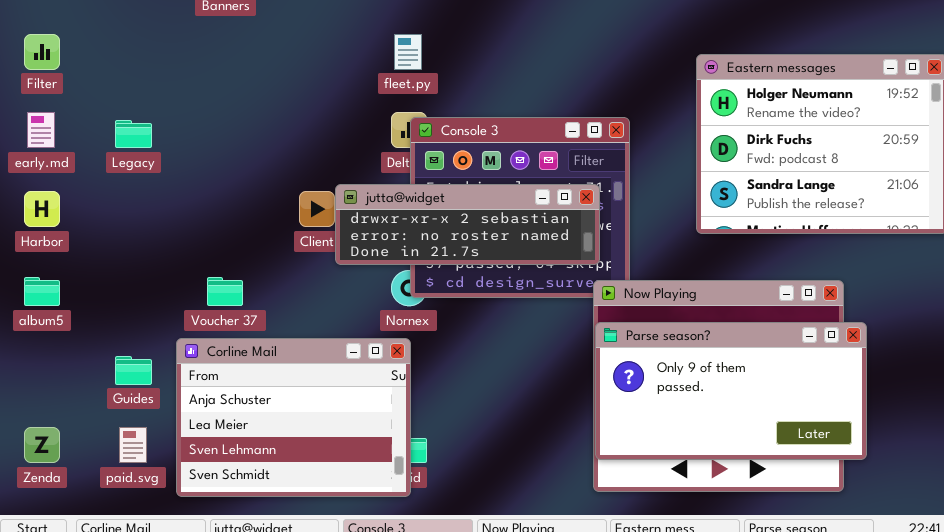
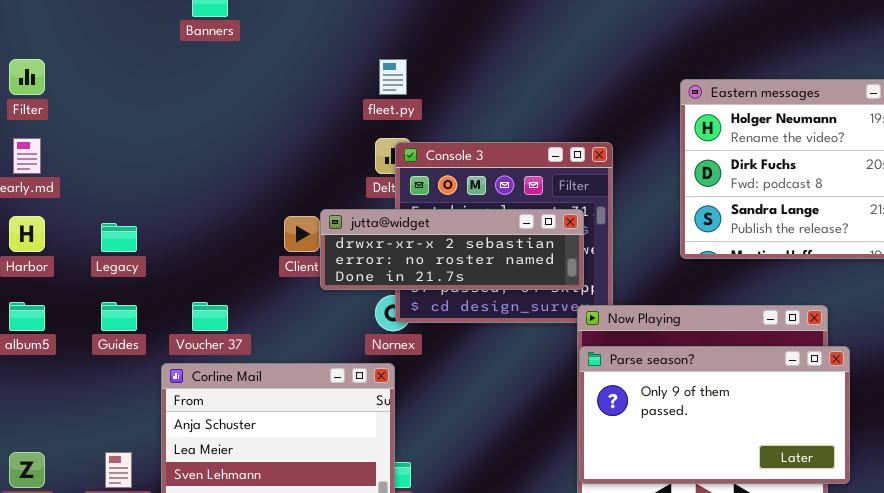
Legacy: [115,120,152,148] -> [101,223,137,252], moved
Guides: [115,356,152,385] -> [101,302,137,331], moved

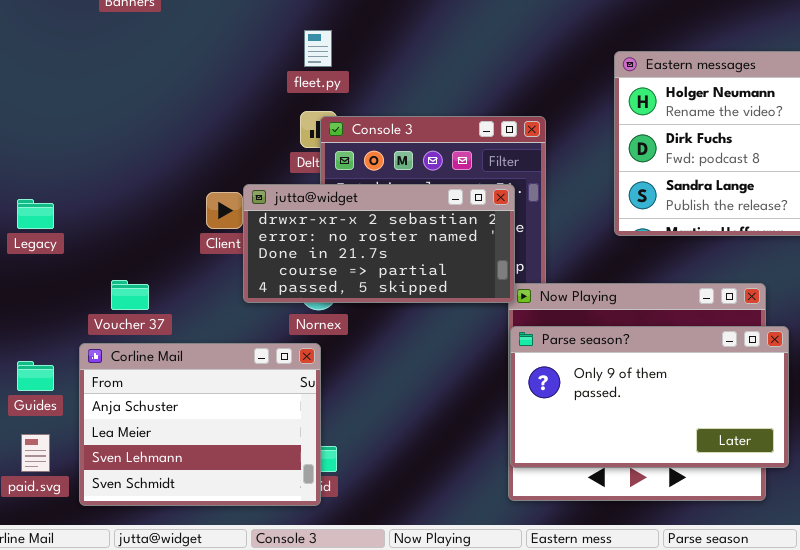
jutta@widget: [320,209,584,290] -> [243,184,515,303], resized
Guides: [101,302,137,331] -> [17,361,54,391], moved

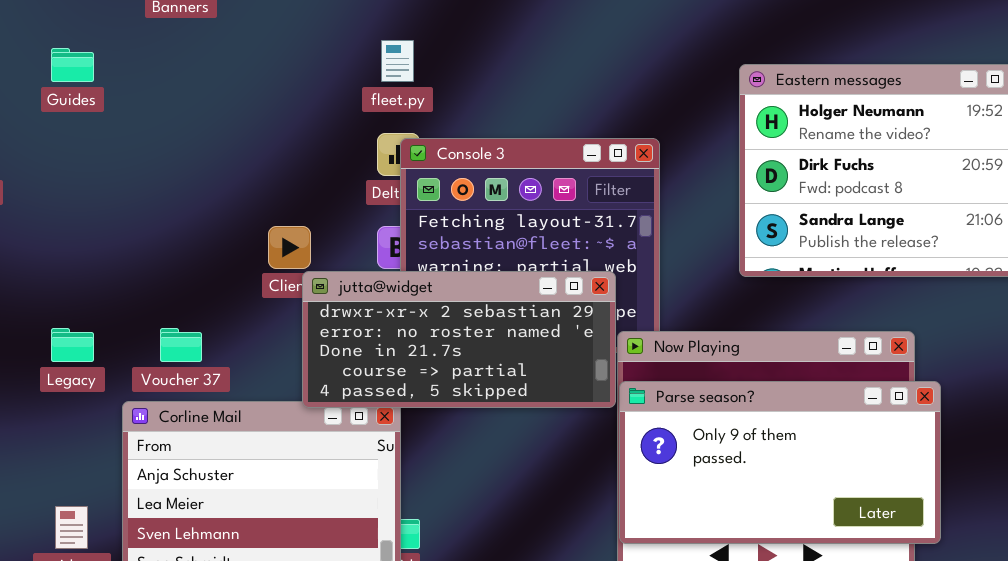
jutta@widget: [243,184,515,303] -> [302,271,616,408], moved
Legacy: [17,199,54,229] -> [51,328,94,362], moved
Guides: [17,361,54,391] -> [51,48,94,82], moved

